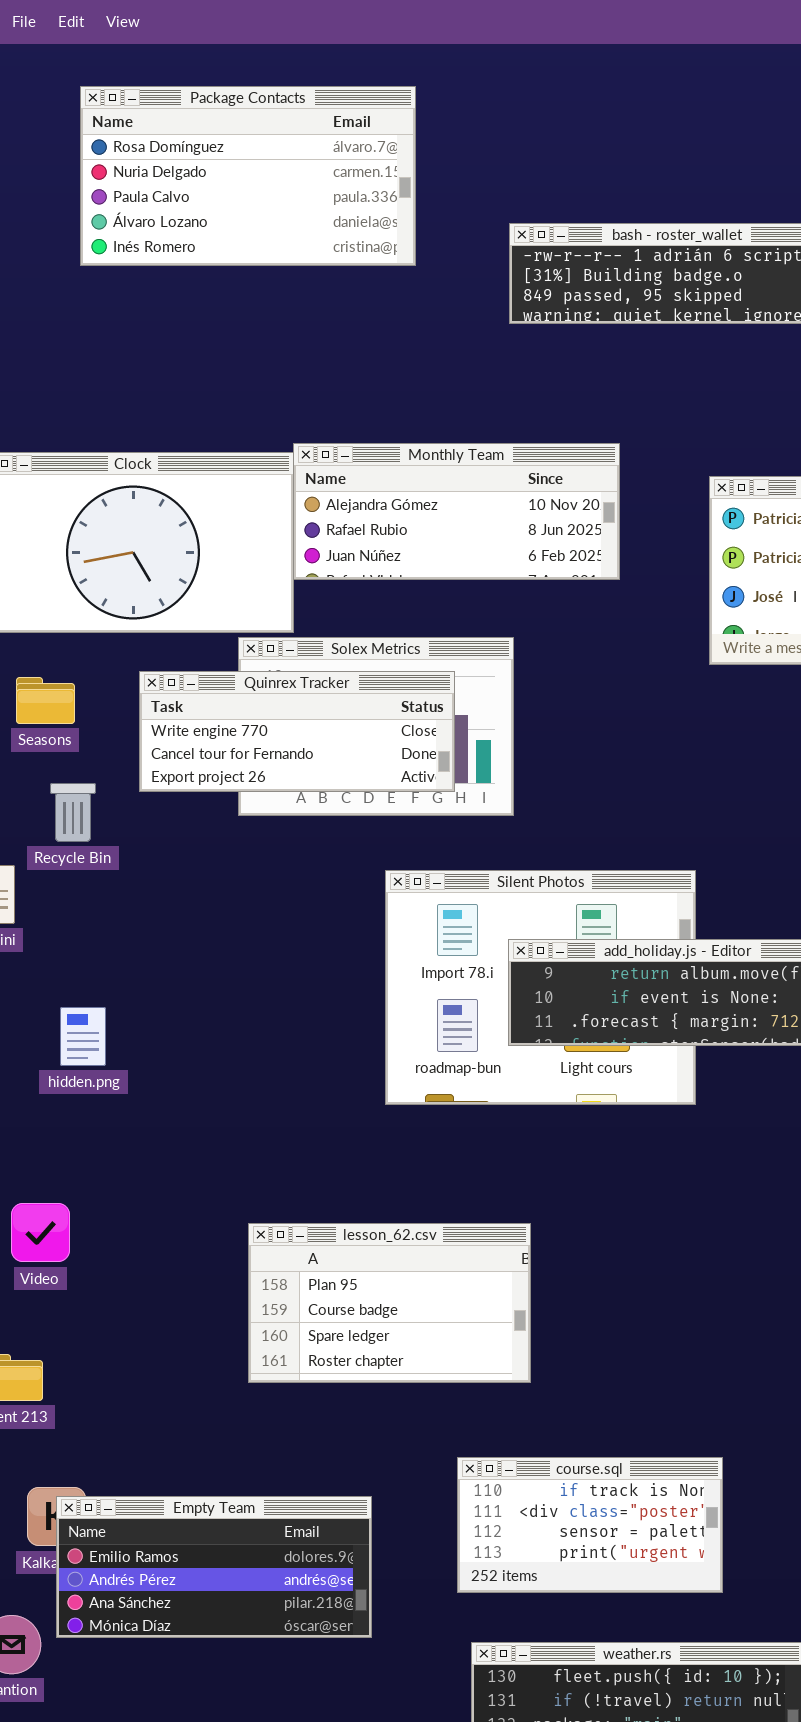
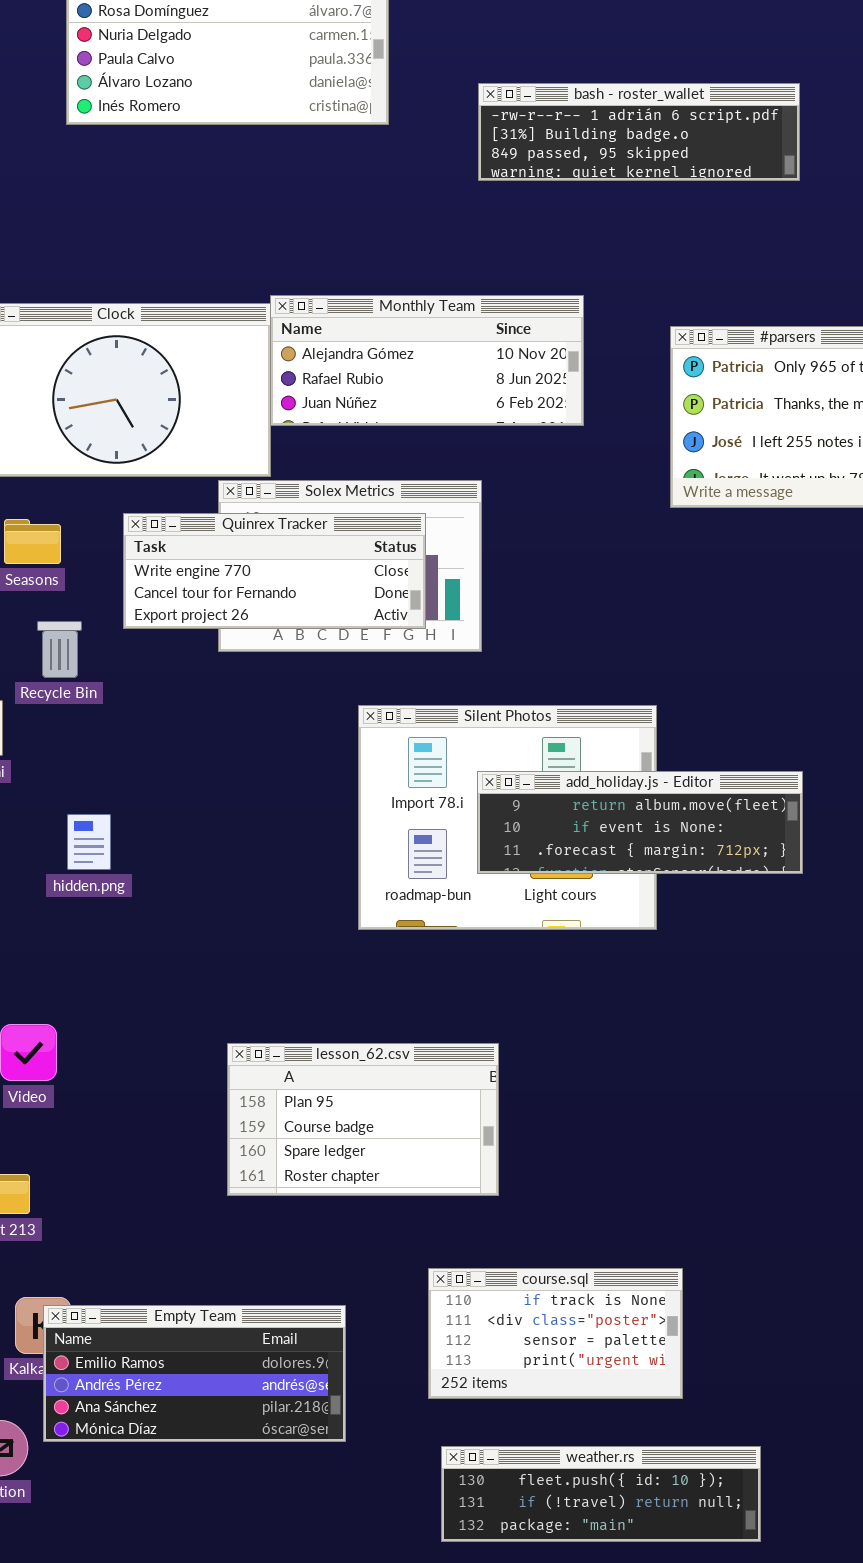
hidden.png: [60,1007,106,1066] -> [67,814,111,870], moved

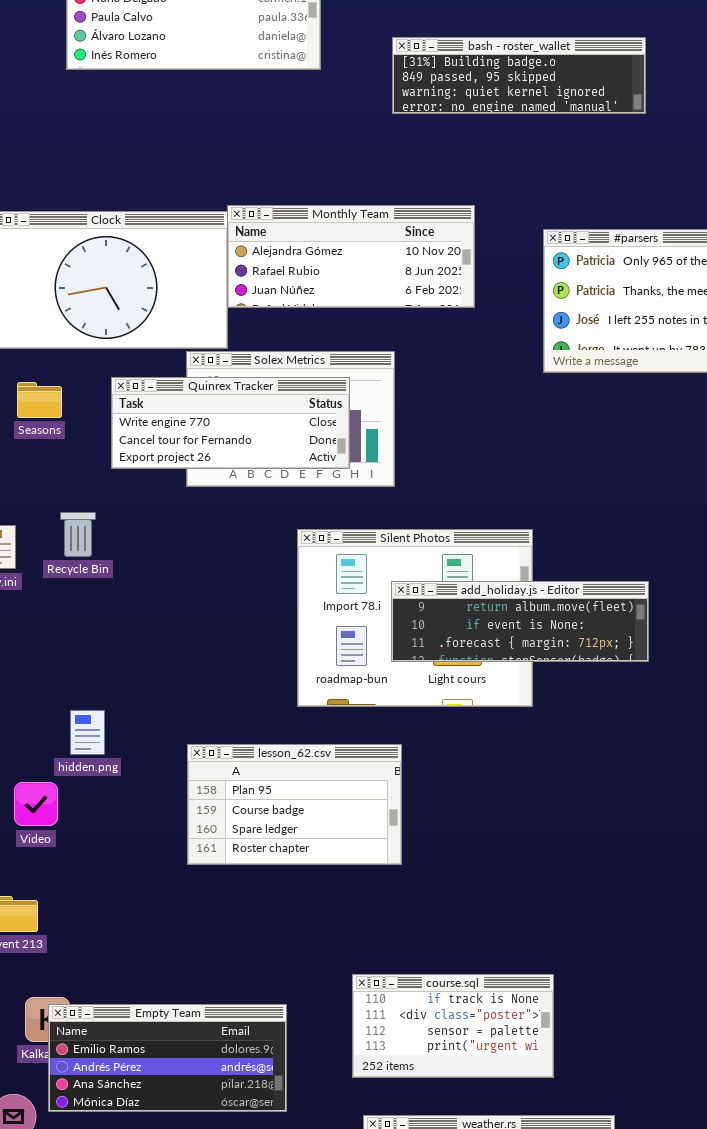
bash - roster_wallet: [478,83,800,181] -> [392,37,646,114], scrolled down 1 row
Recycle Bin: [37,621,82,678] -> [60,512,96,557], moved
hidden.png: [67,814,111,870] -> [70,710,105,755], moved
lesson_62.csv: [227,1043,499,1196] -> [187,744,402,865], moved

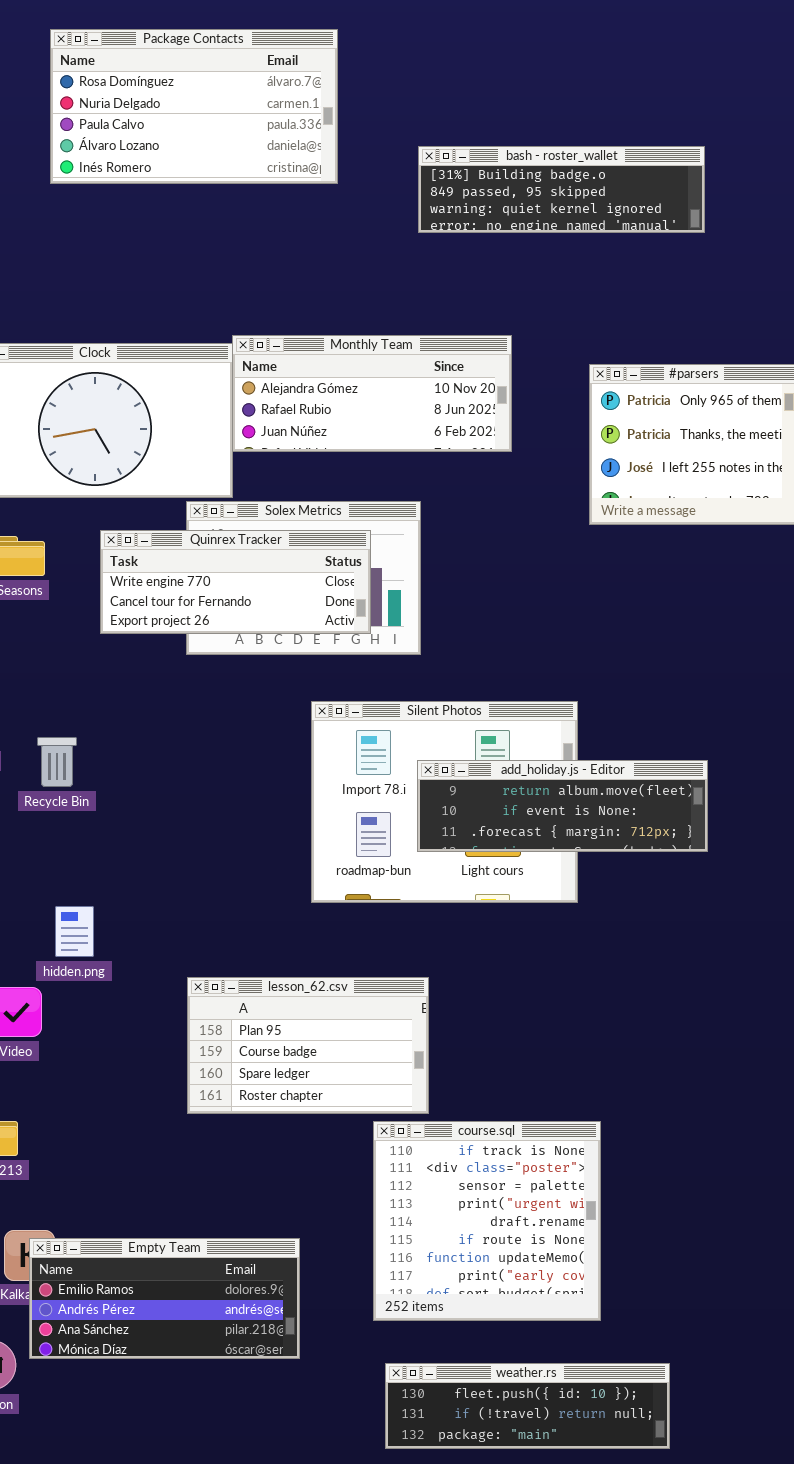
Recycle Bin: [60,512,96,557] -> [37,737,77,787], moved
lesson_62.csv: [187,744,402,865] -> [187,977,429,1114], moved
course.sql: [352,974,554,1078] -> [373,1121,601,1321], resized

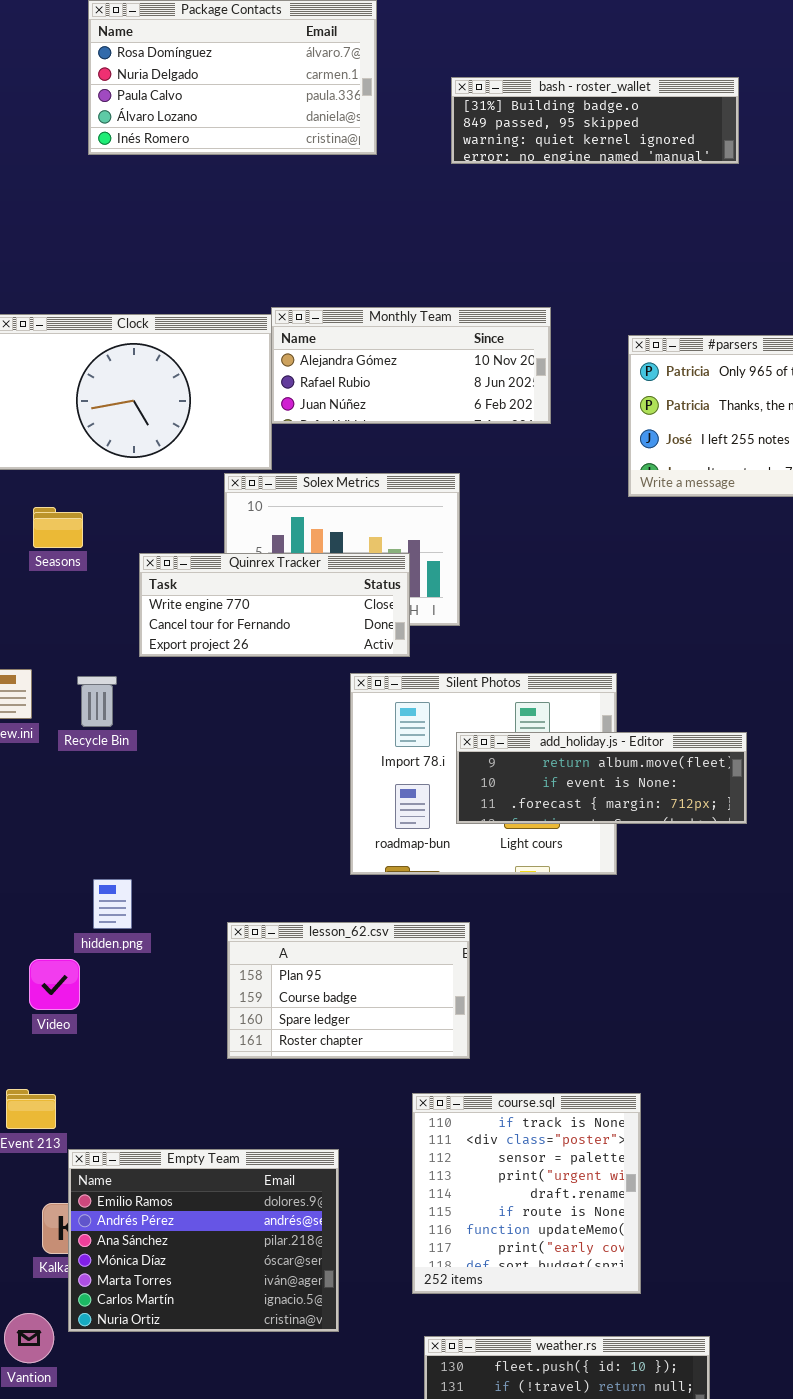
bash - roster_wallet: [418,146,705,233] -> [451,77,739,164], moved
Quinrex Tracker: [100,530,371,634] -> [139,553,410,657], moved
Recycle Bin: [37,737,77,787] -> [77,676,117,727], moved
lesson_62.csv: [187,977,429,1114] -> [227,922,470,1059], moved
Empty Team: [29,1238,300,1359] -> [68,1149,339,1332], resized

